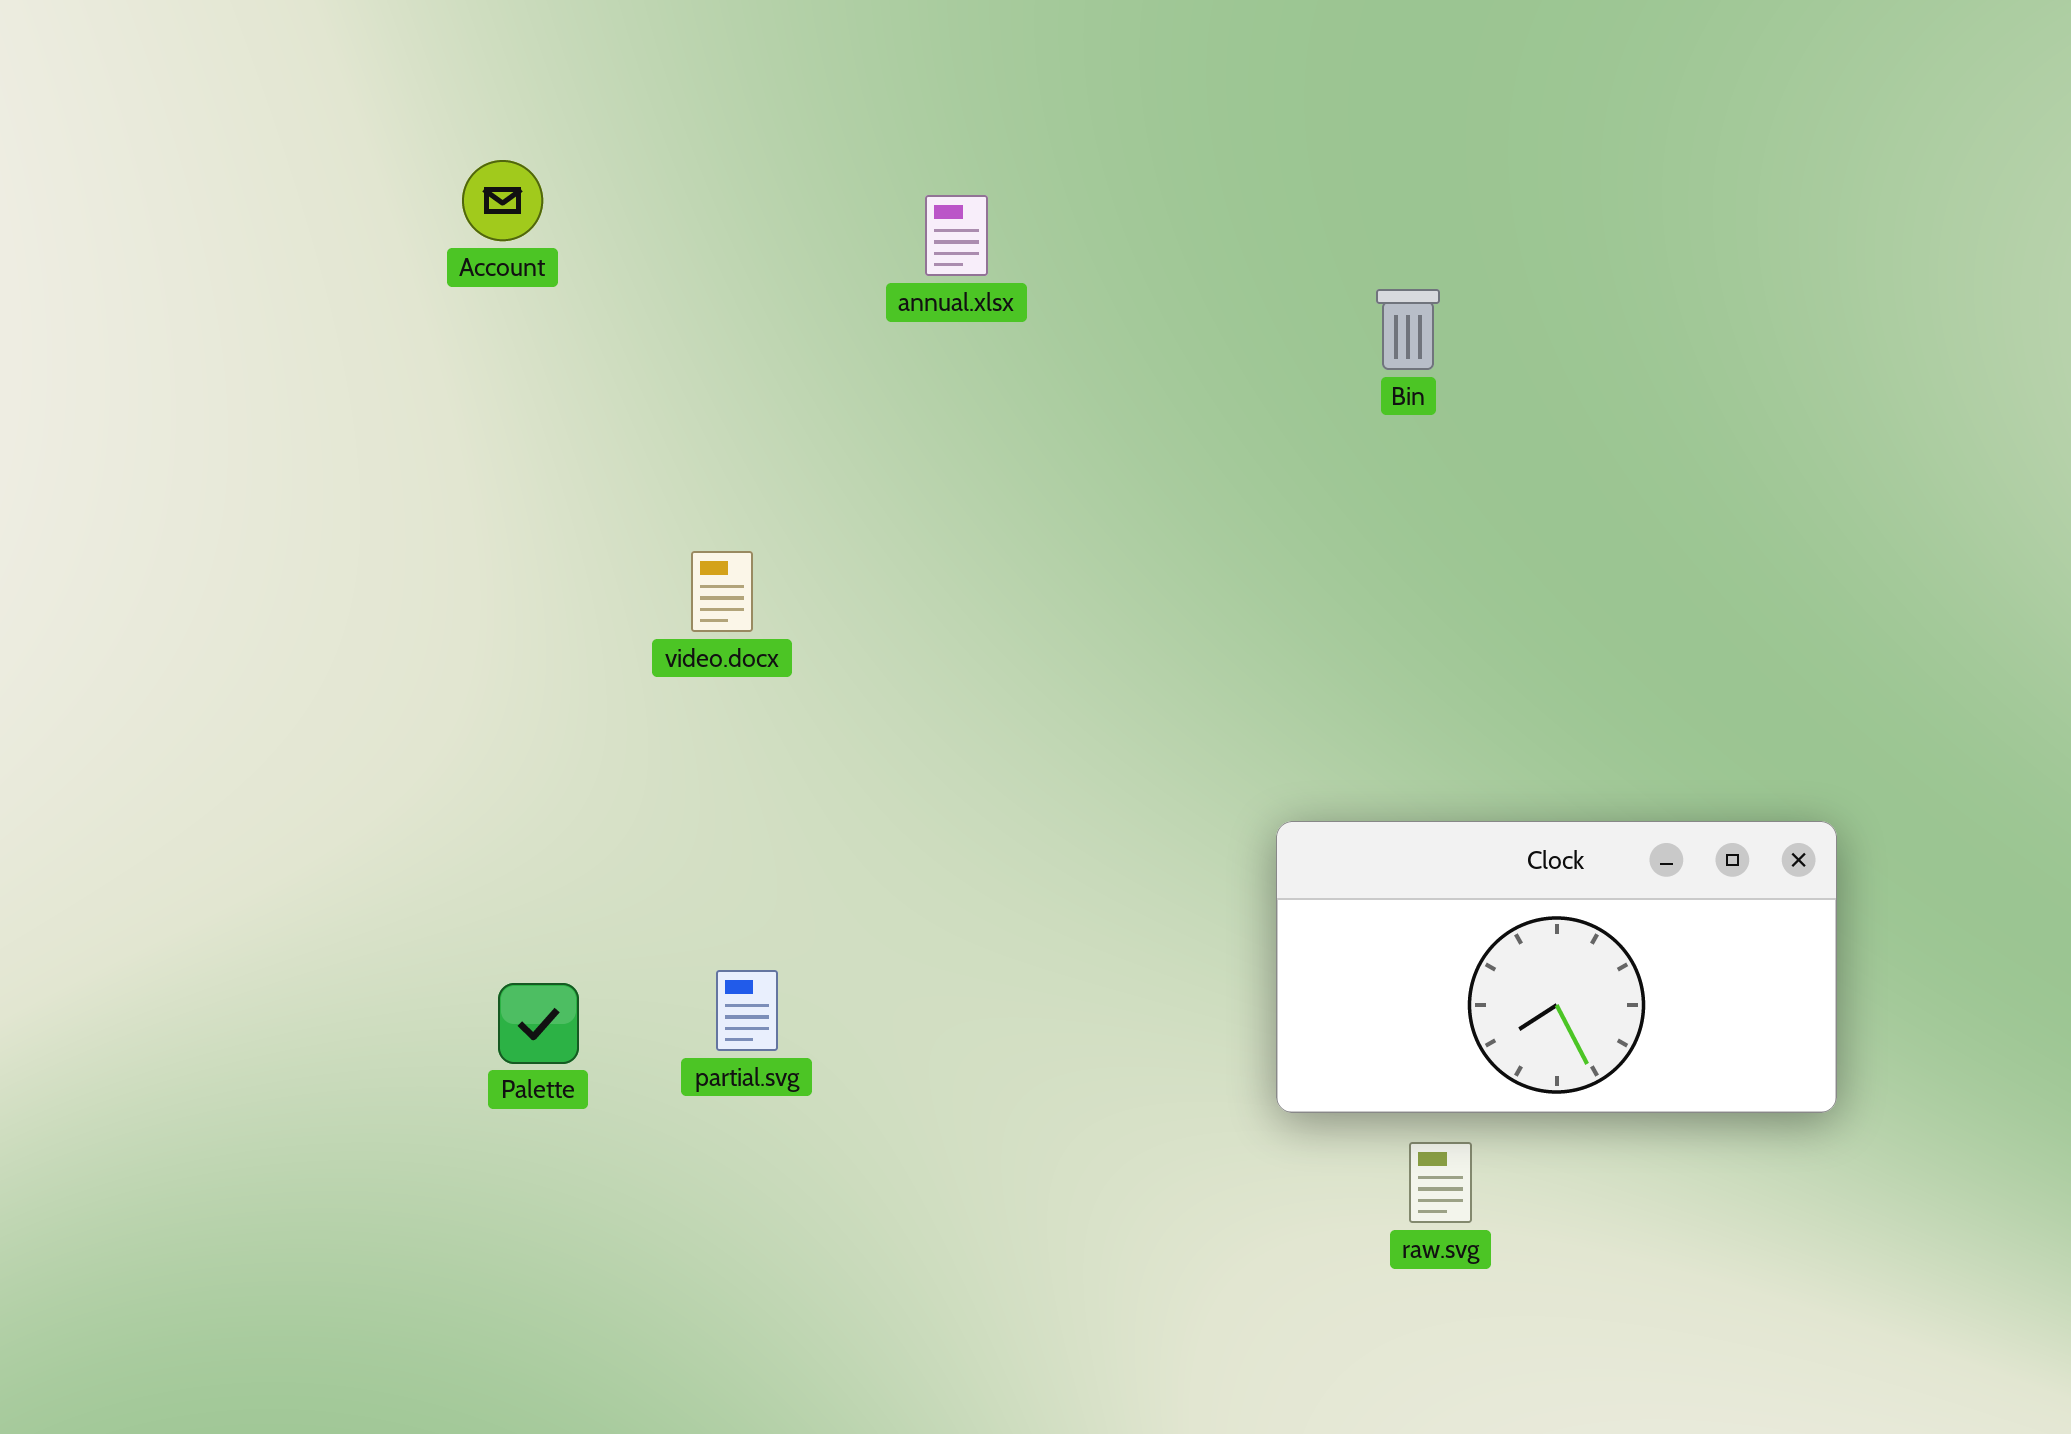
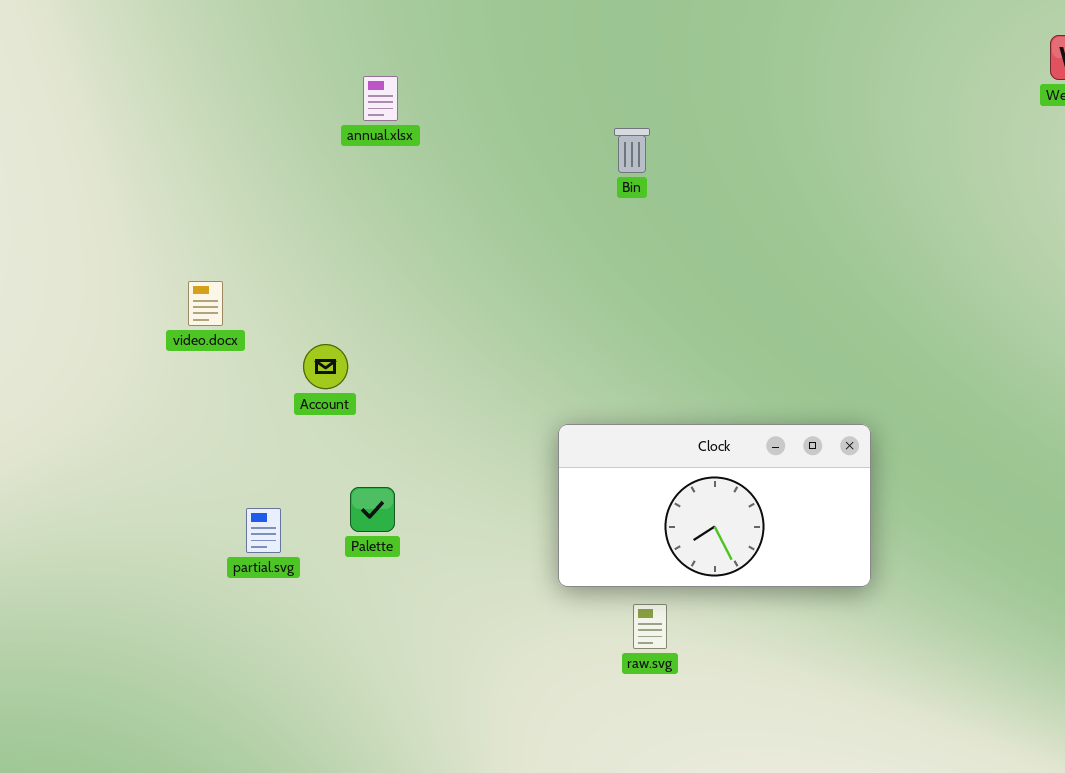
Account: [462,160,543,241] -> [303,344,348,389], moved
video.docx: [691,551,753,632] -> [188,281,223,326], moved
Palette: [498,983,579,1064] -> [350,487,395,532], moved

